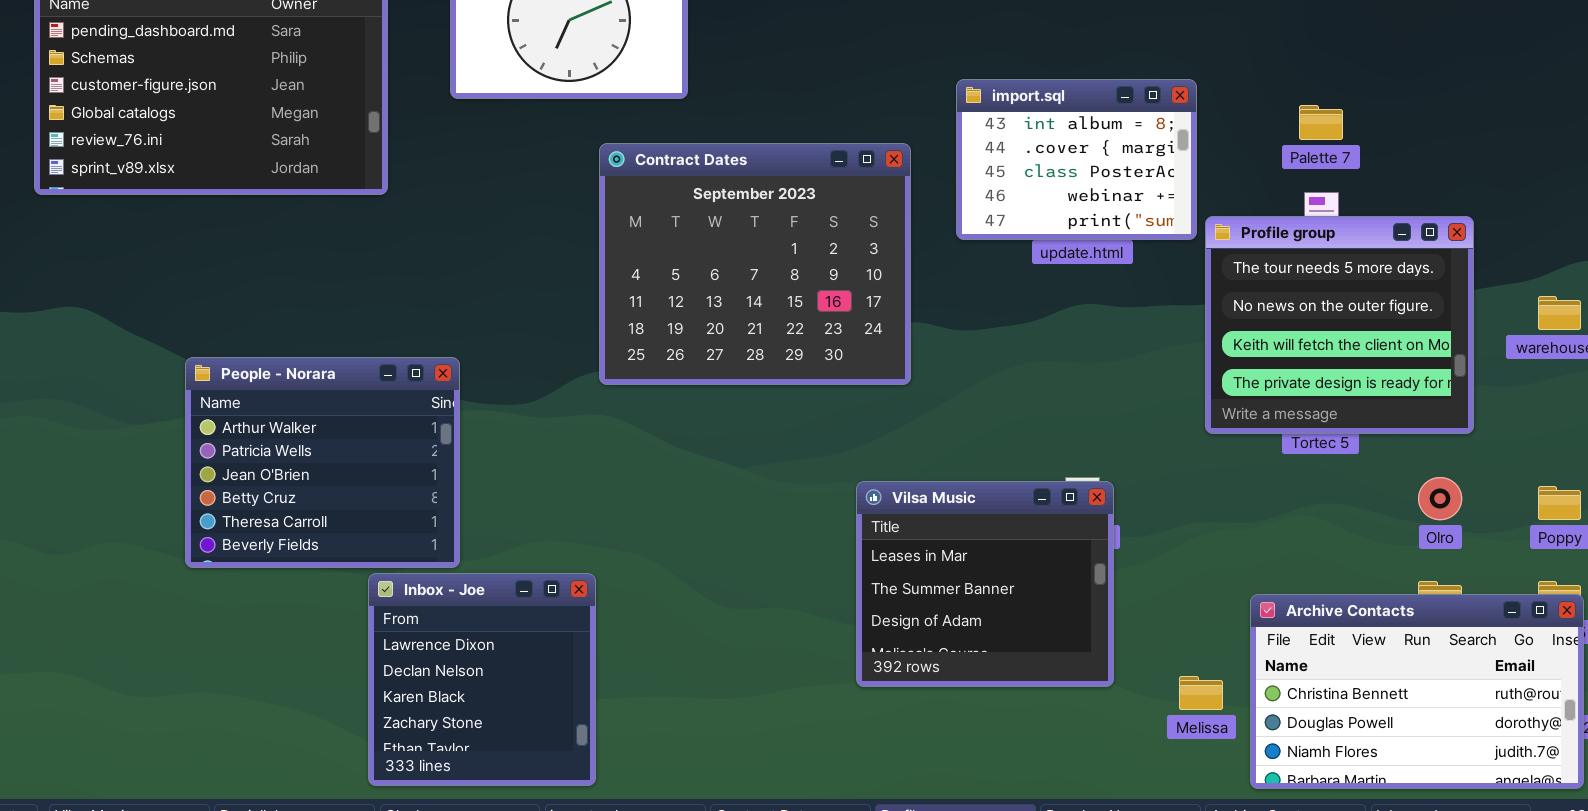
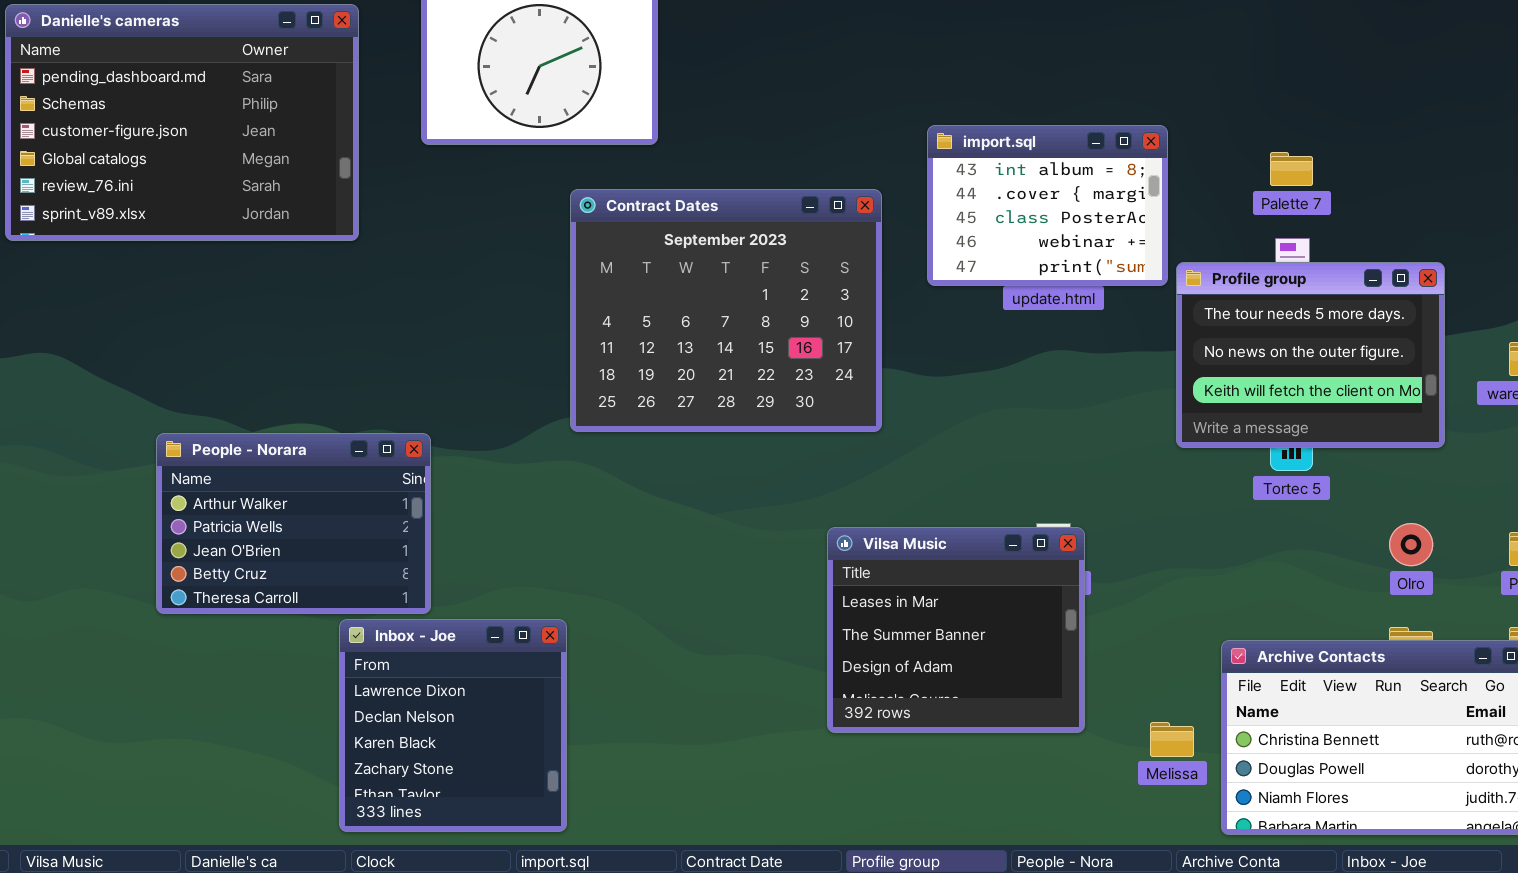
Profile group: [1205,216,1474,434] -> [1176,262,1445,448], resized
People - Norara: [185,357,460,568] -> [156,433,431,614], resized

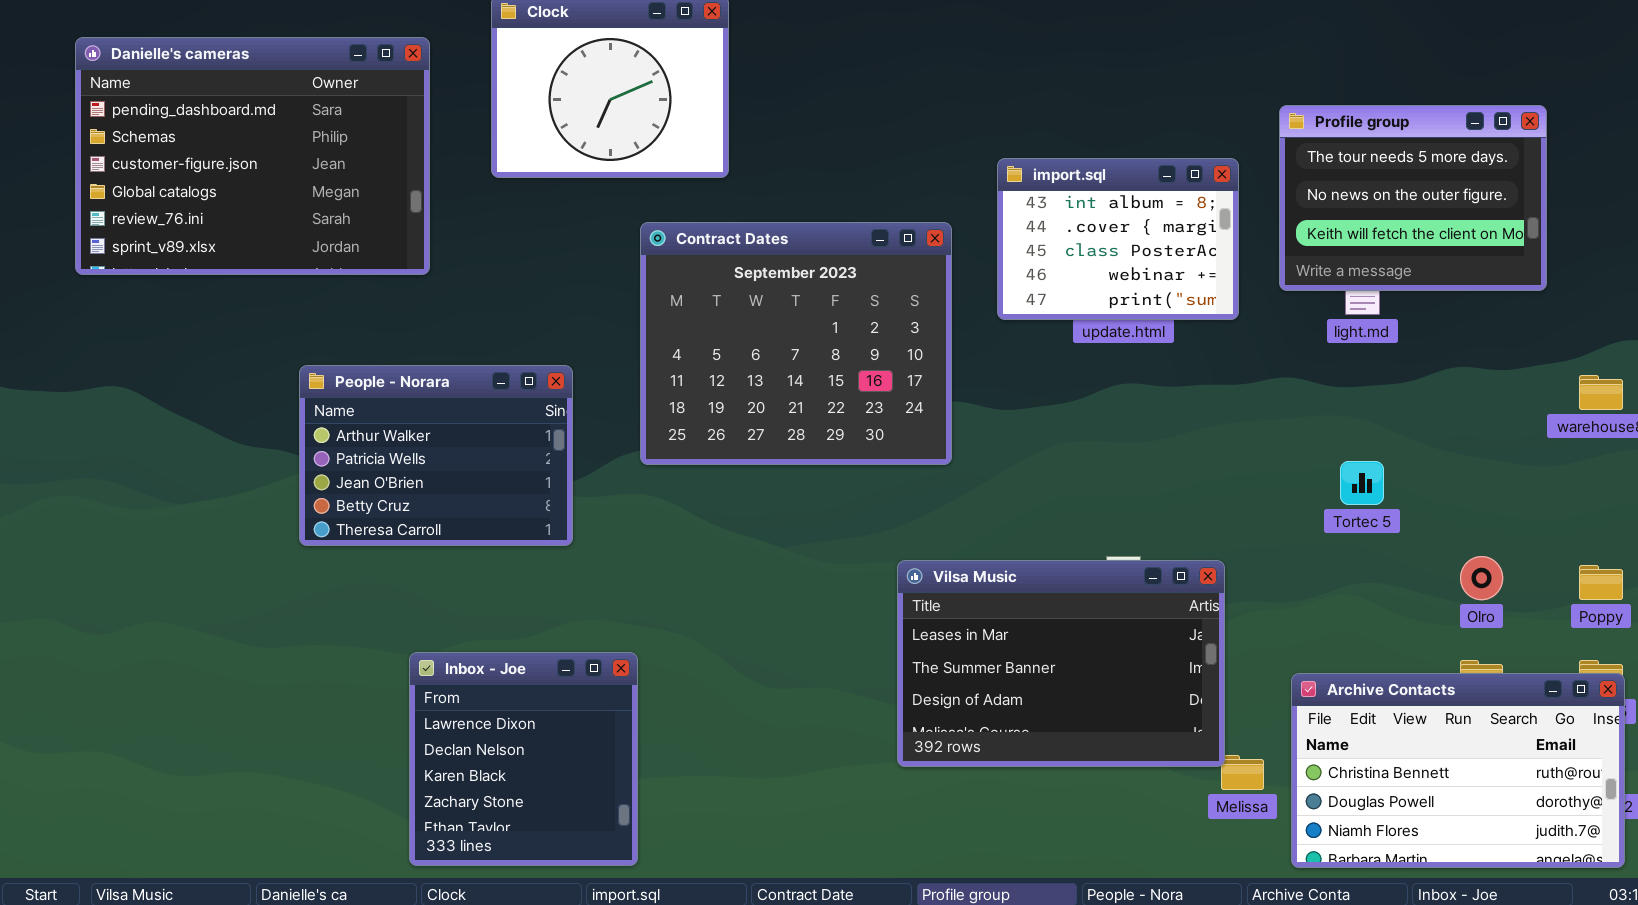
Profile group: [1176,262,1445,448] -> [1279,105,1547,291], moved
People - Norara: [156,433,431,614] -> [299,365,573,546], moved
Vilsa Music: [827,527,1085,733] -> [897,560,1225,767], resized

